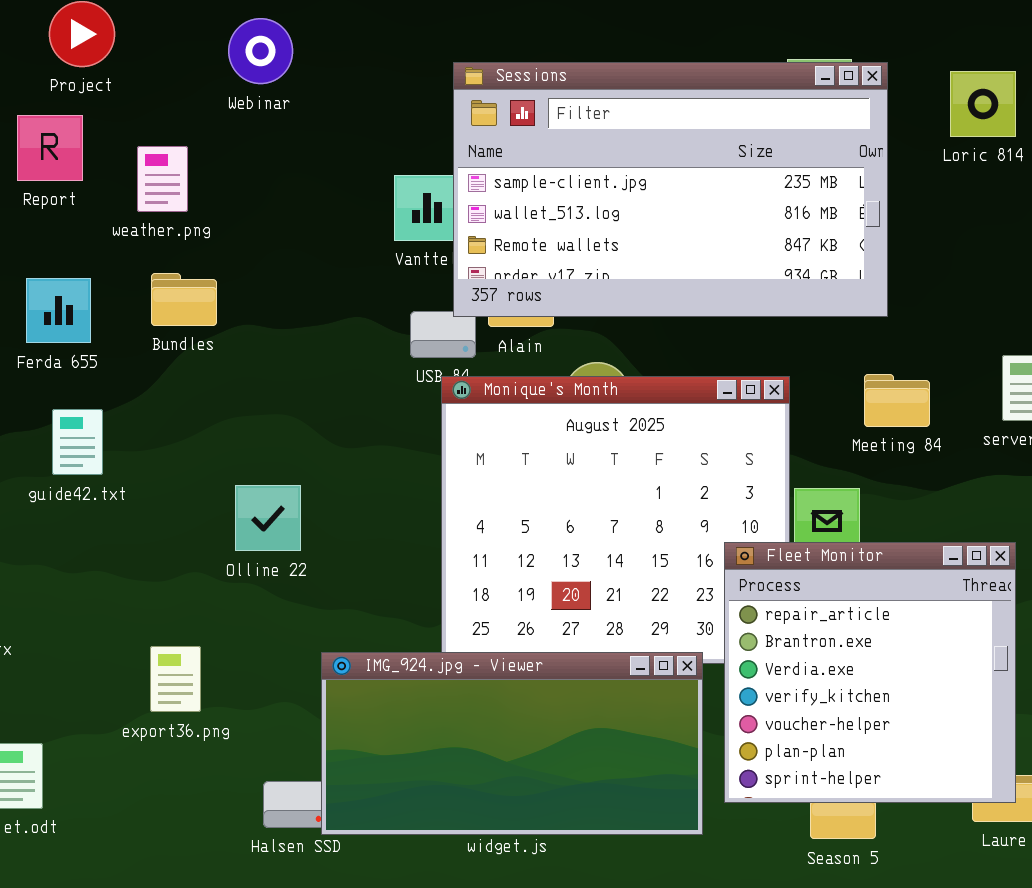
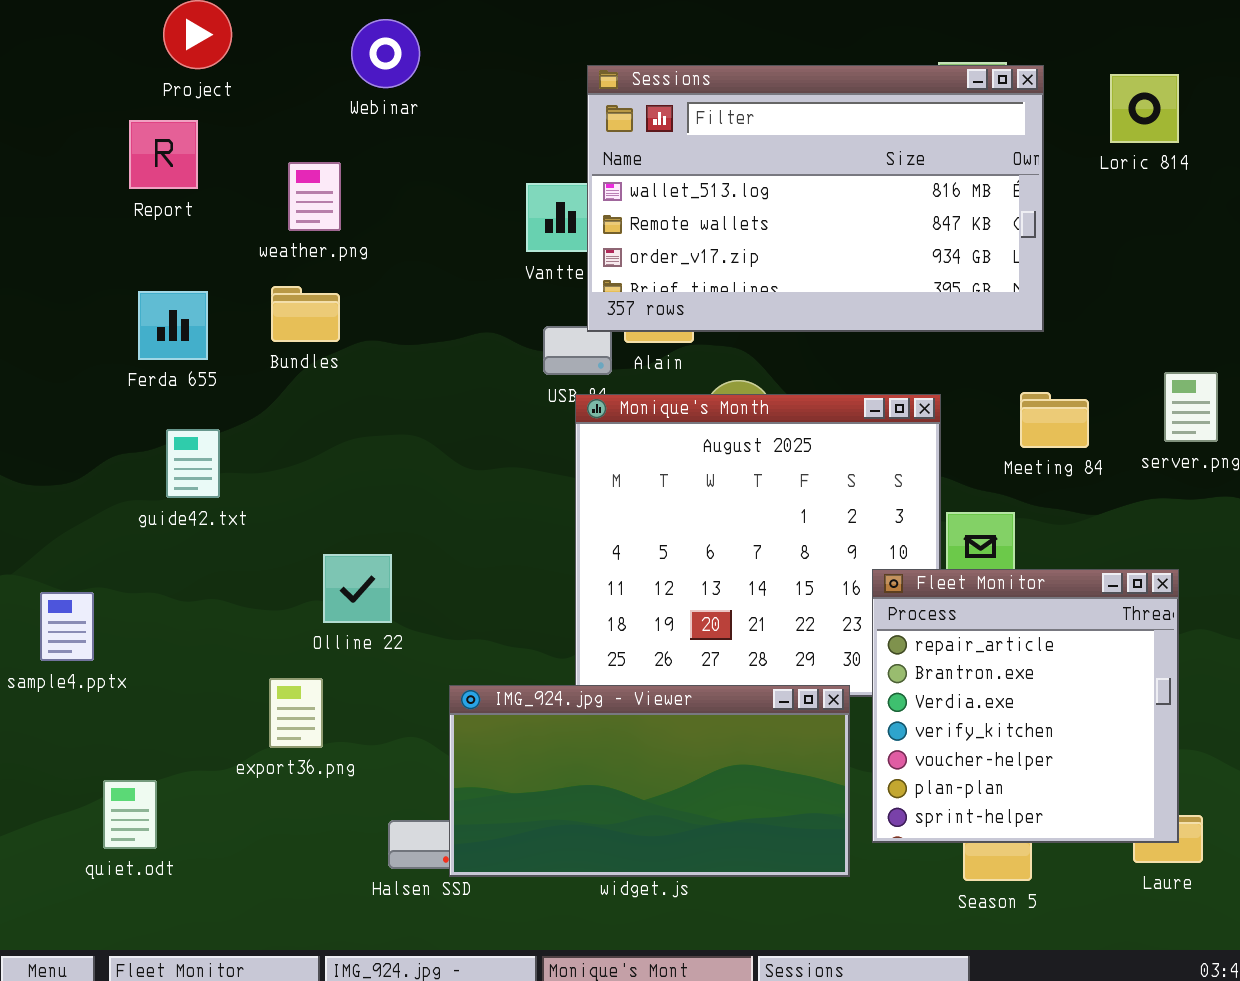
Sessions: [453,62,888,317] -> [587,65,1044,332], scrolled down 1 row
weather.png: [137,146,188,212] -> [288,162,341,231], moved
Olline 22: [235,485,301,551] -> [323,554,392,623], moved

